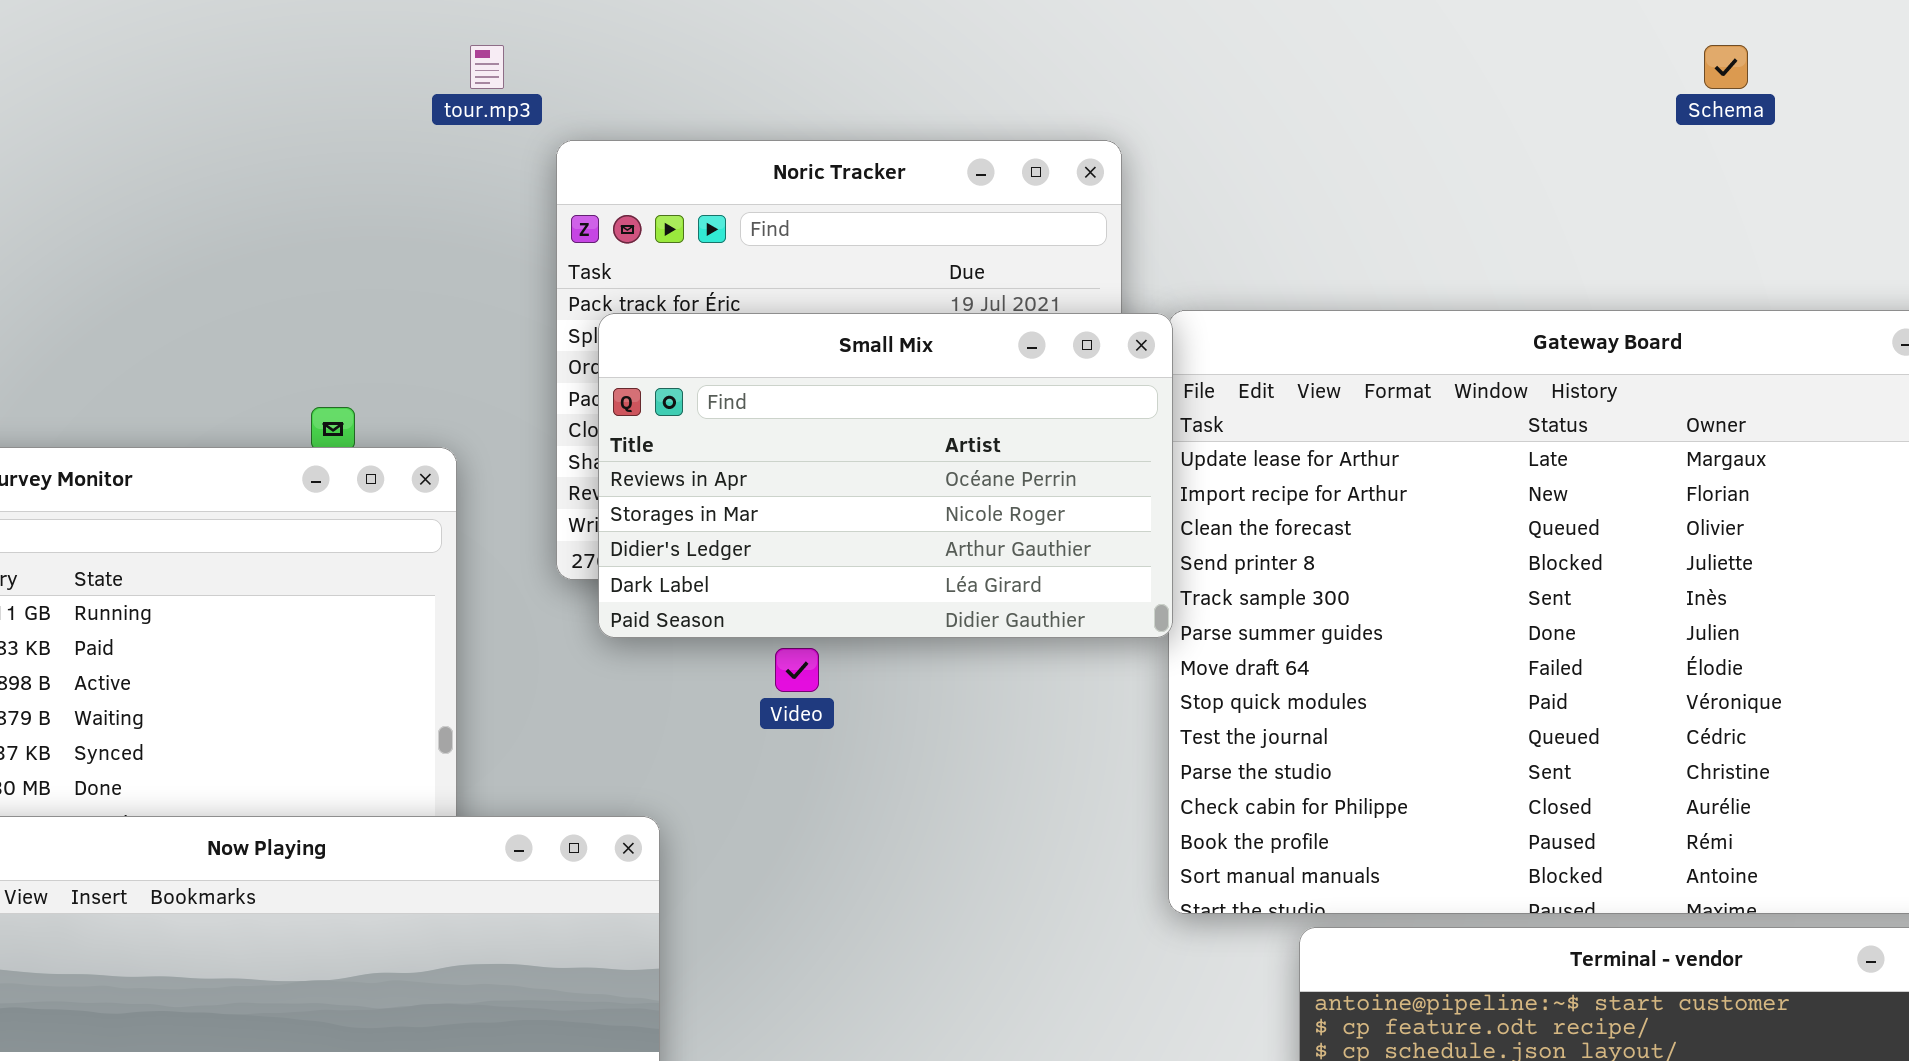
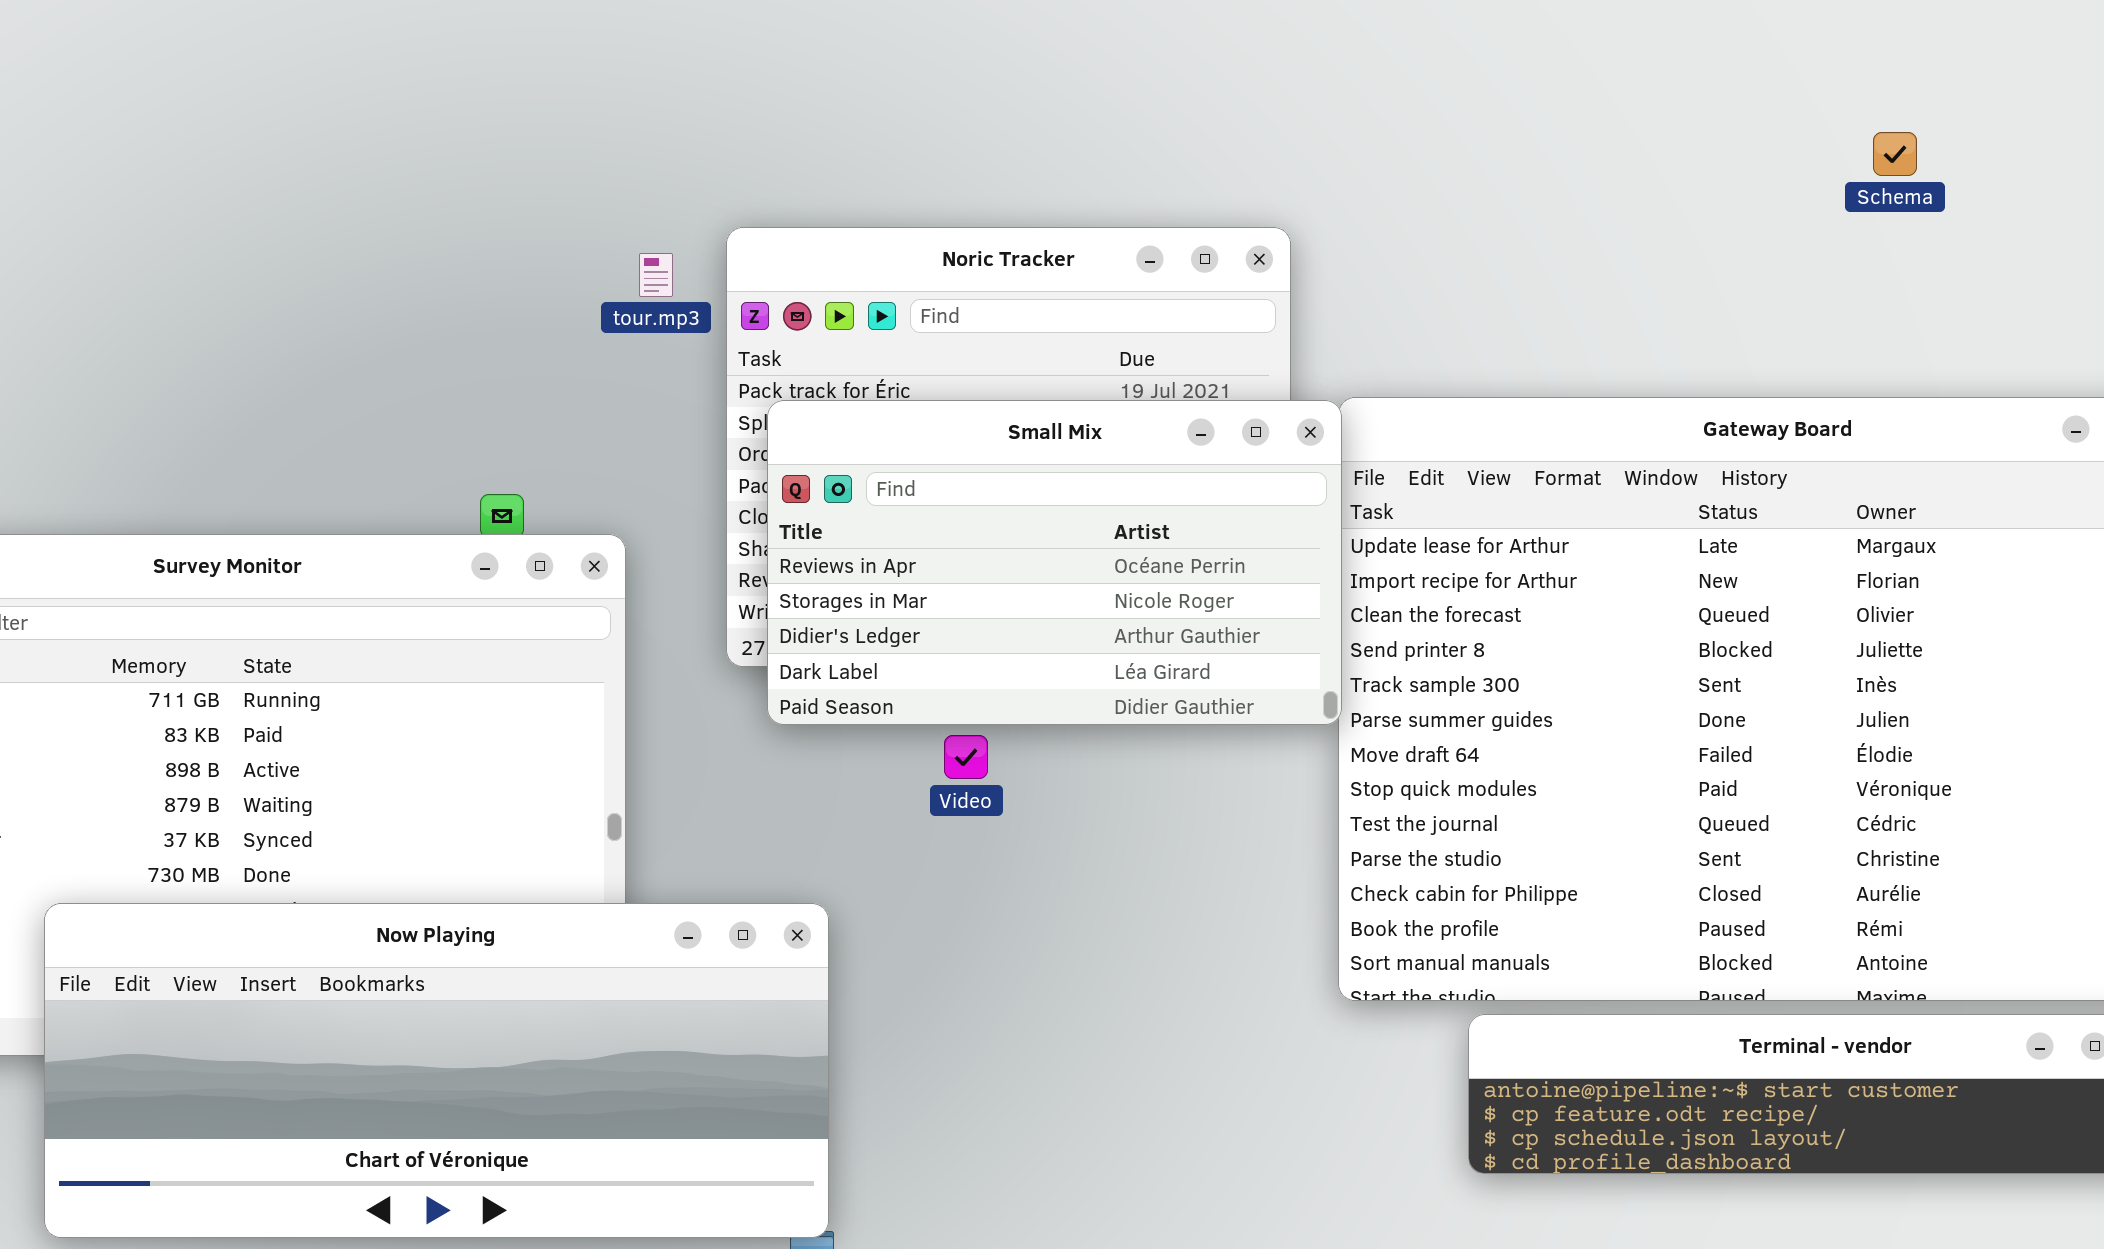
tour.mp3: [470,45,504,89] -> [639,253,673,297], moved

